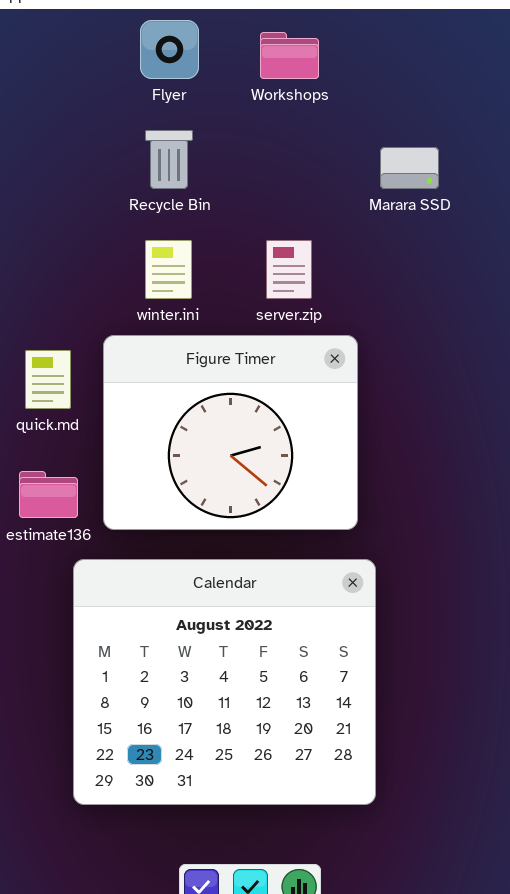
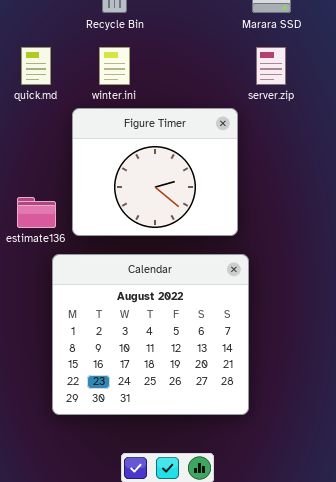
server.zip: [266,240,312,299] -> [256,47,286,85], moved
quick.md: [25,350,71,409] -> [21,47,51,85], moved

